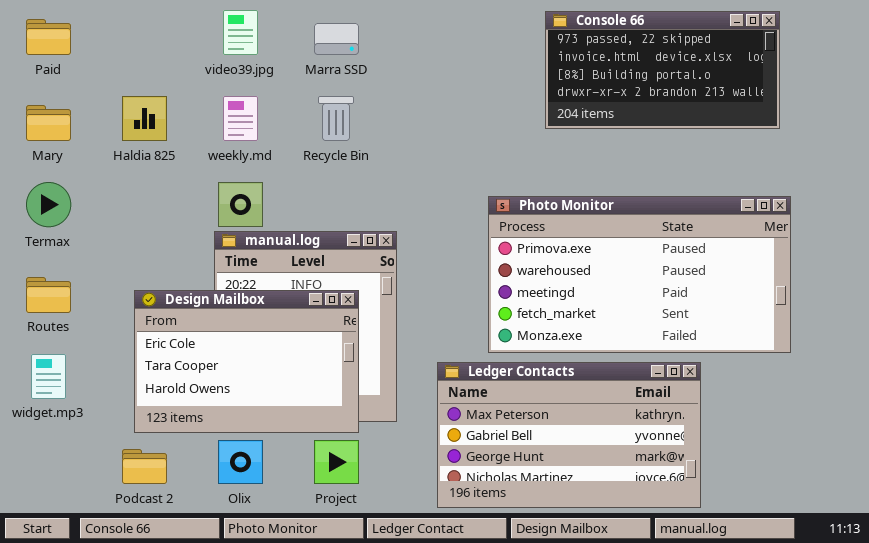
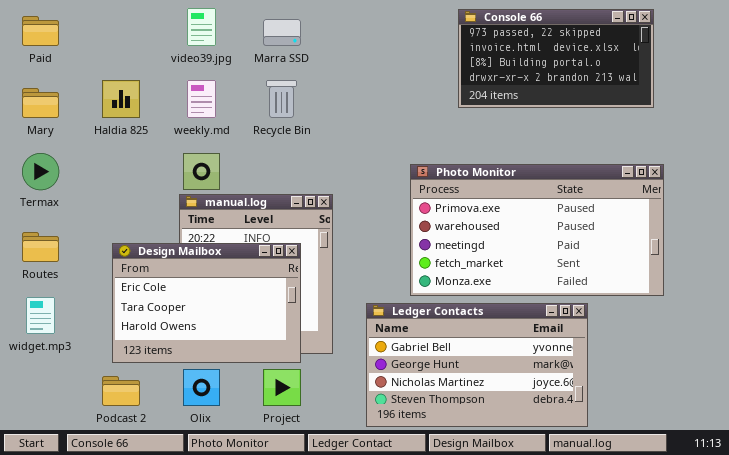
Ledger Contacts: [437,362,701,508] -> [366,303,588,427], scrolled down 1 row

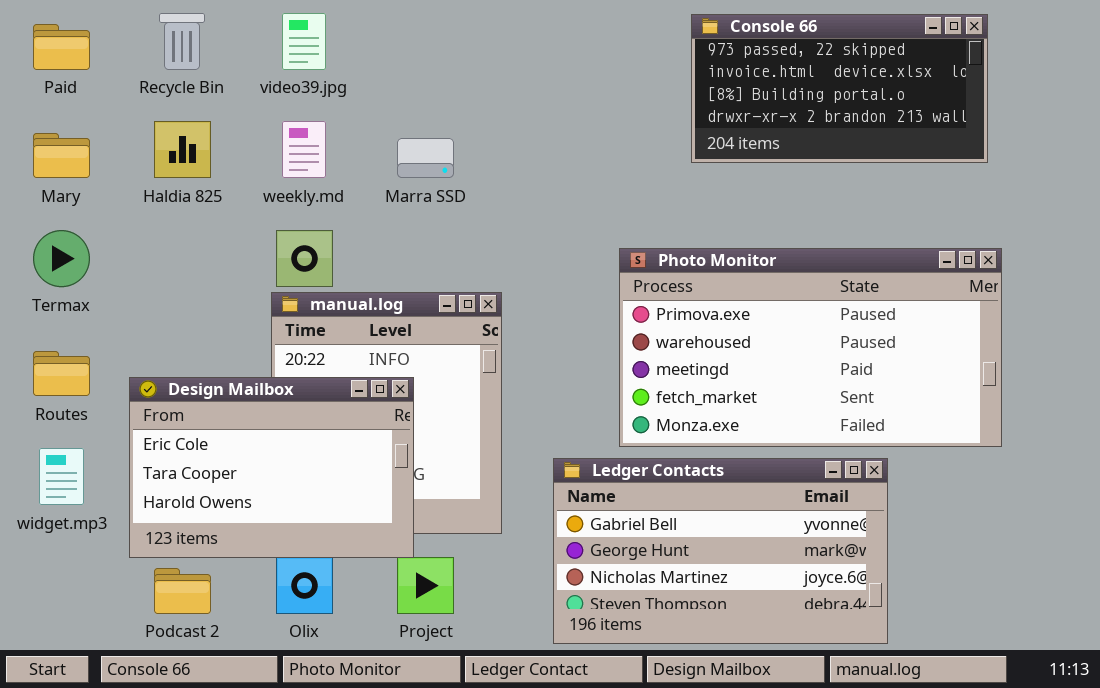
Marra SSD: [263,19,301,46] -> [397,138,454,178], moved
Recycle Bin: [266,80,297,118] -> [159,13,205,70], moved
Design Mailbox: [112,243,301,363] -> [129,377,414,558], moved

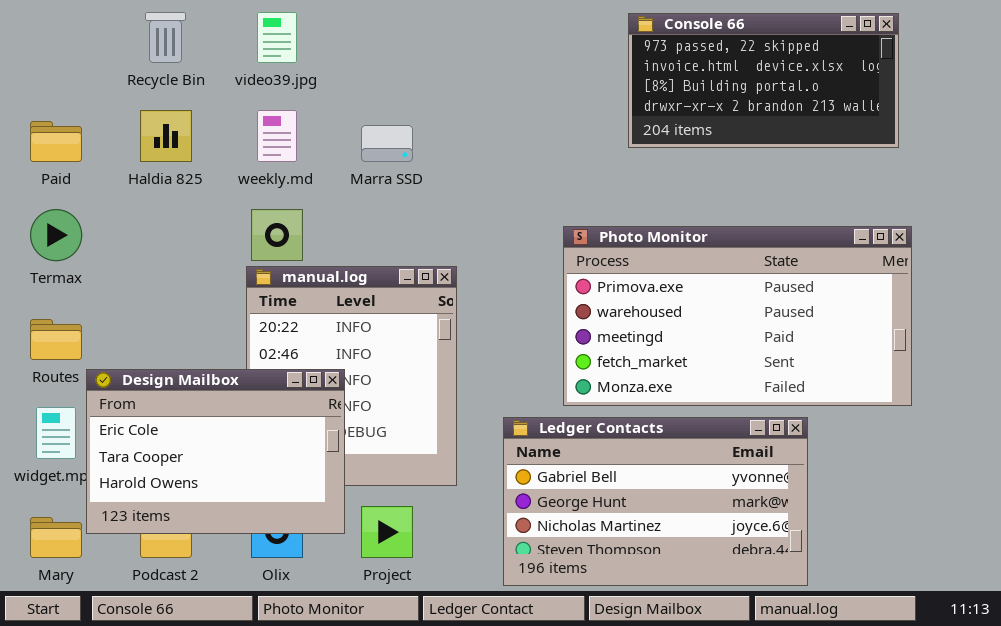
Paid: [33,24,90,70] -> [30,121,82,162], moved
Mary: [33,133,90,178] -> [30,517,82,558], moved
Design Mailbox: [129,377,414,558] -> [86,369,345,534], moved

